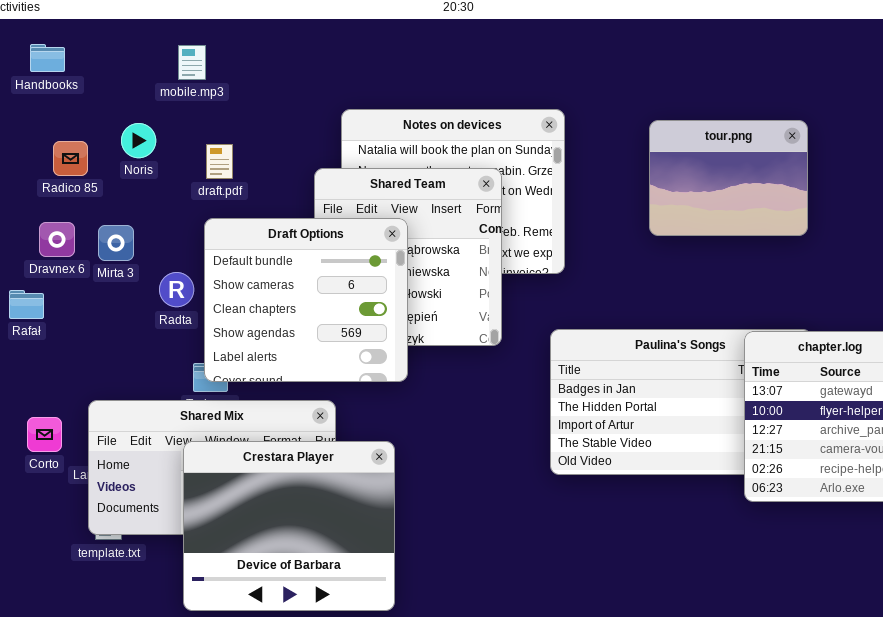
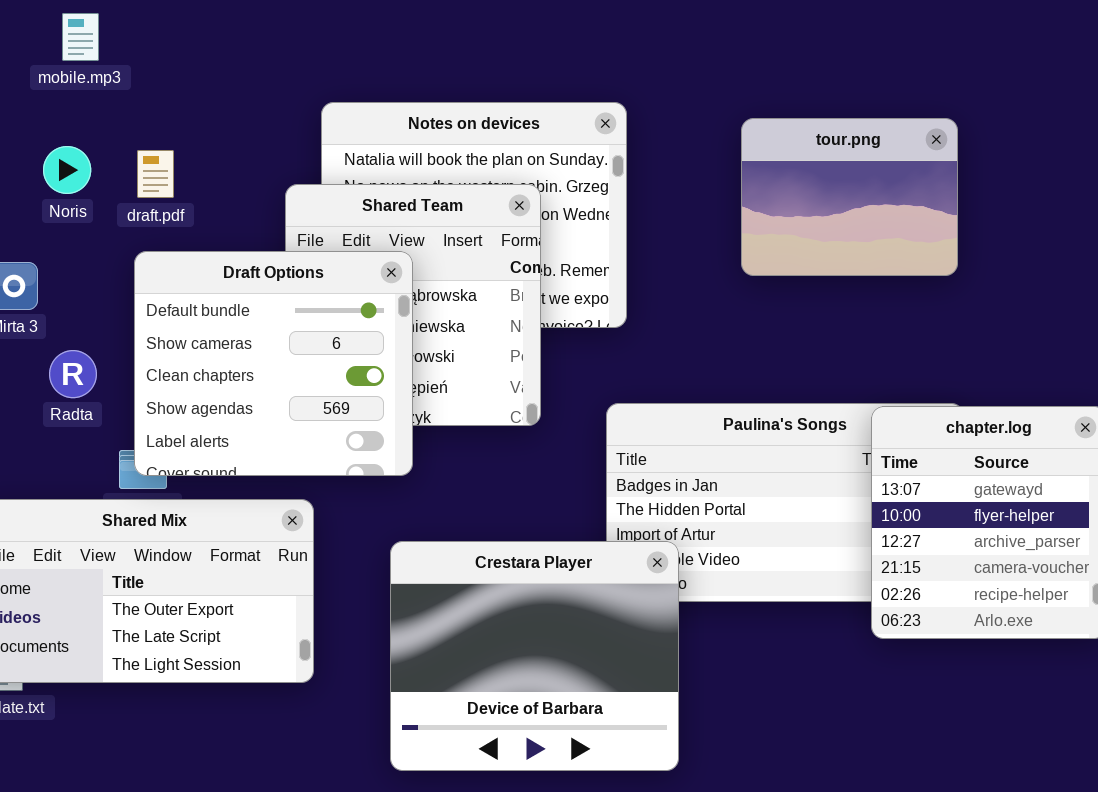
mobile.mp3: [178,45,206,80] -> [62,13,99,61], moved
Noris: [121,123,156,158] -> [43,146,91,194], moved
Radta: [159,272,194,307] -> [49,350,97,398], moved
Crestara Player: [183,441,395,611] -> [390,541,679,771], moved

